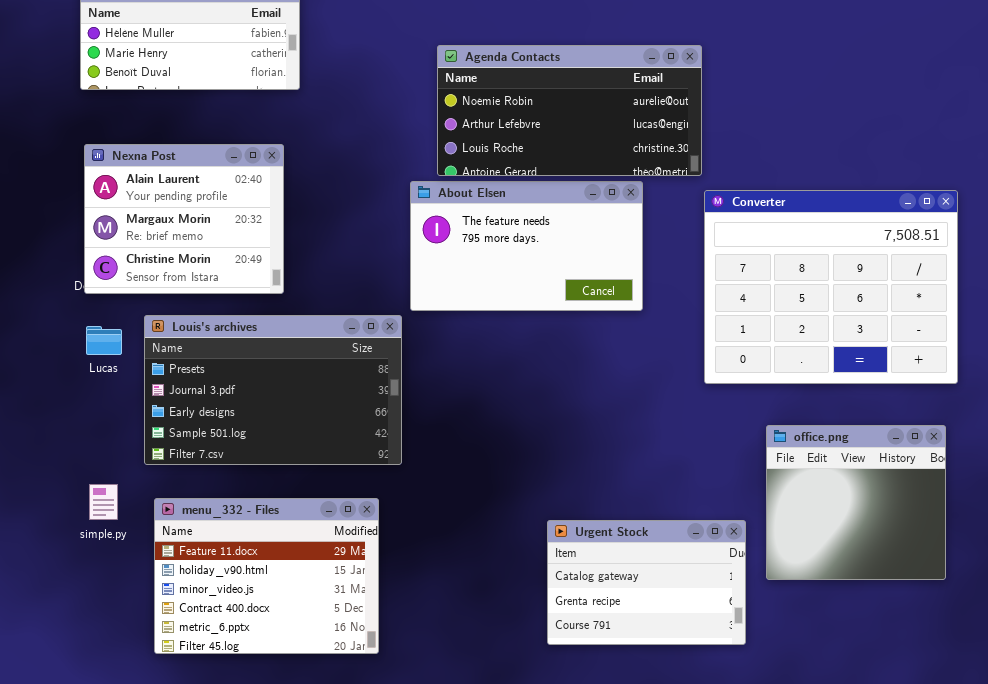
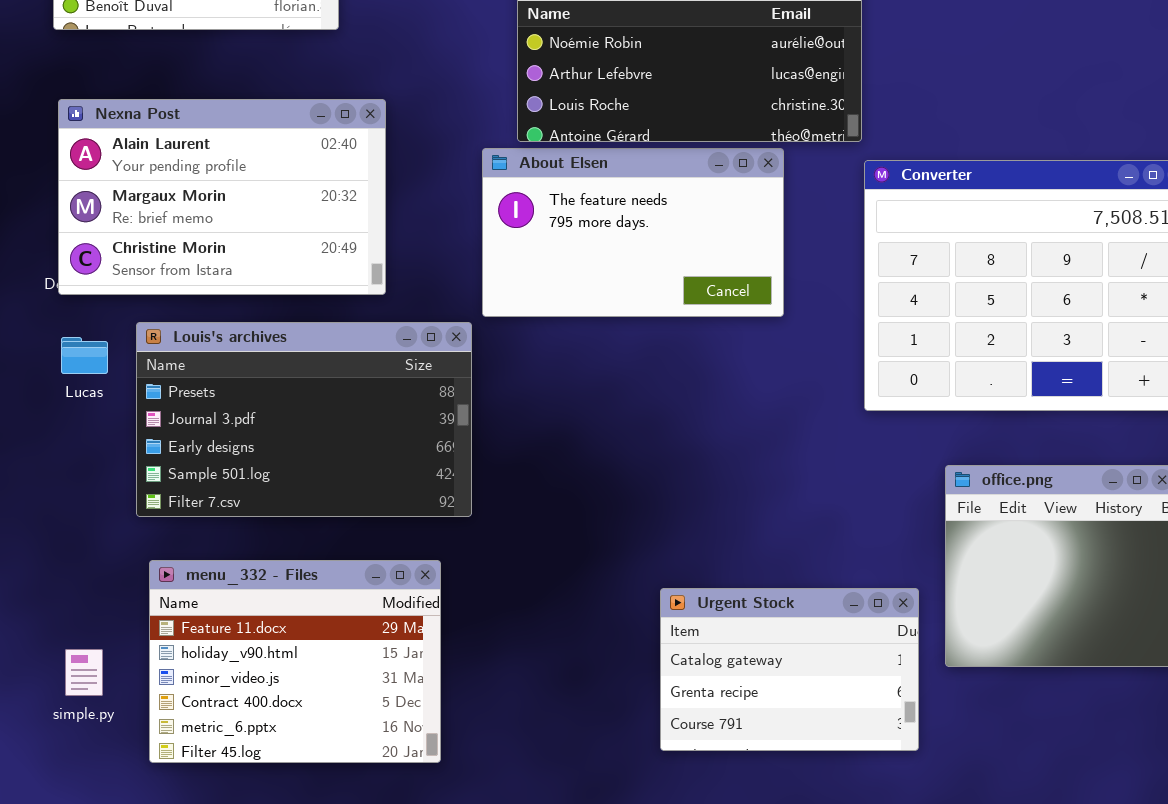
Nexna Post: [84,144,284,294] -> [58,99,386,295], resized
simple.py: [89,484,118,520] -> [65,649,103,696], moved

